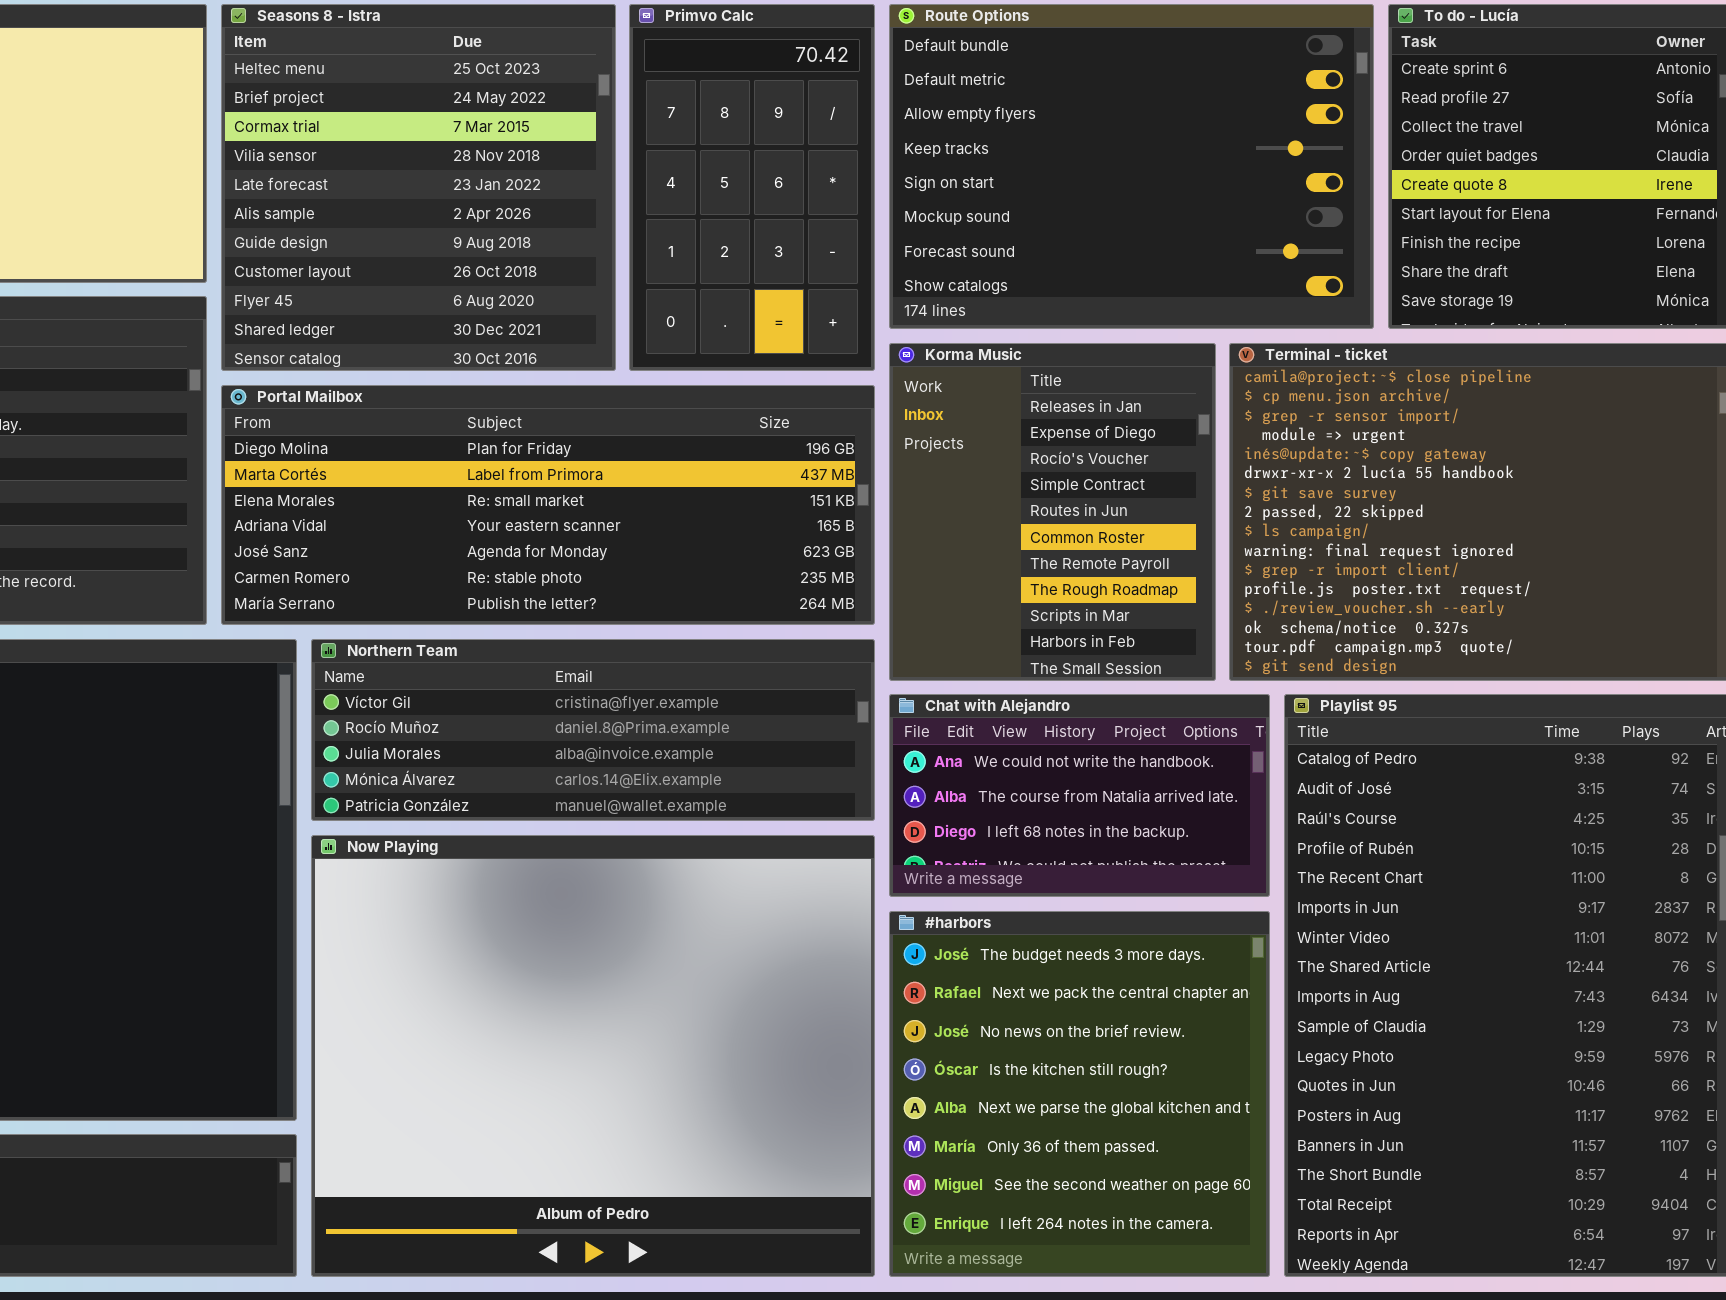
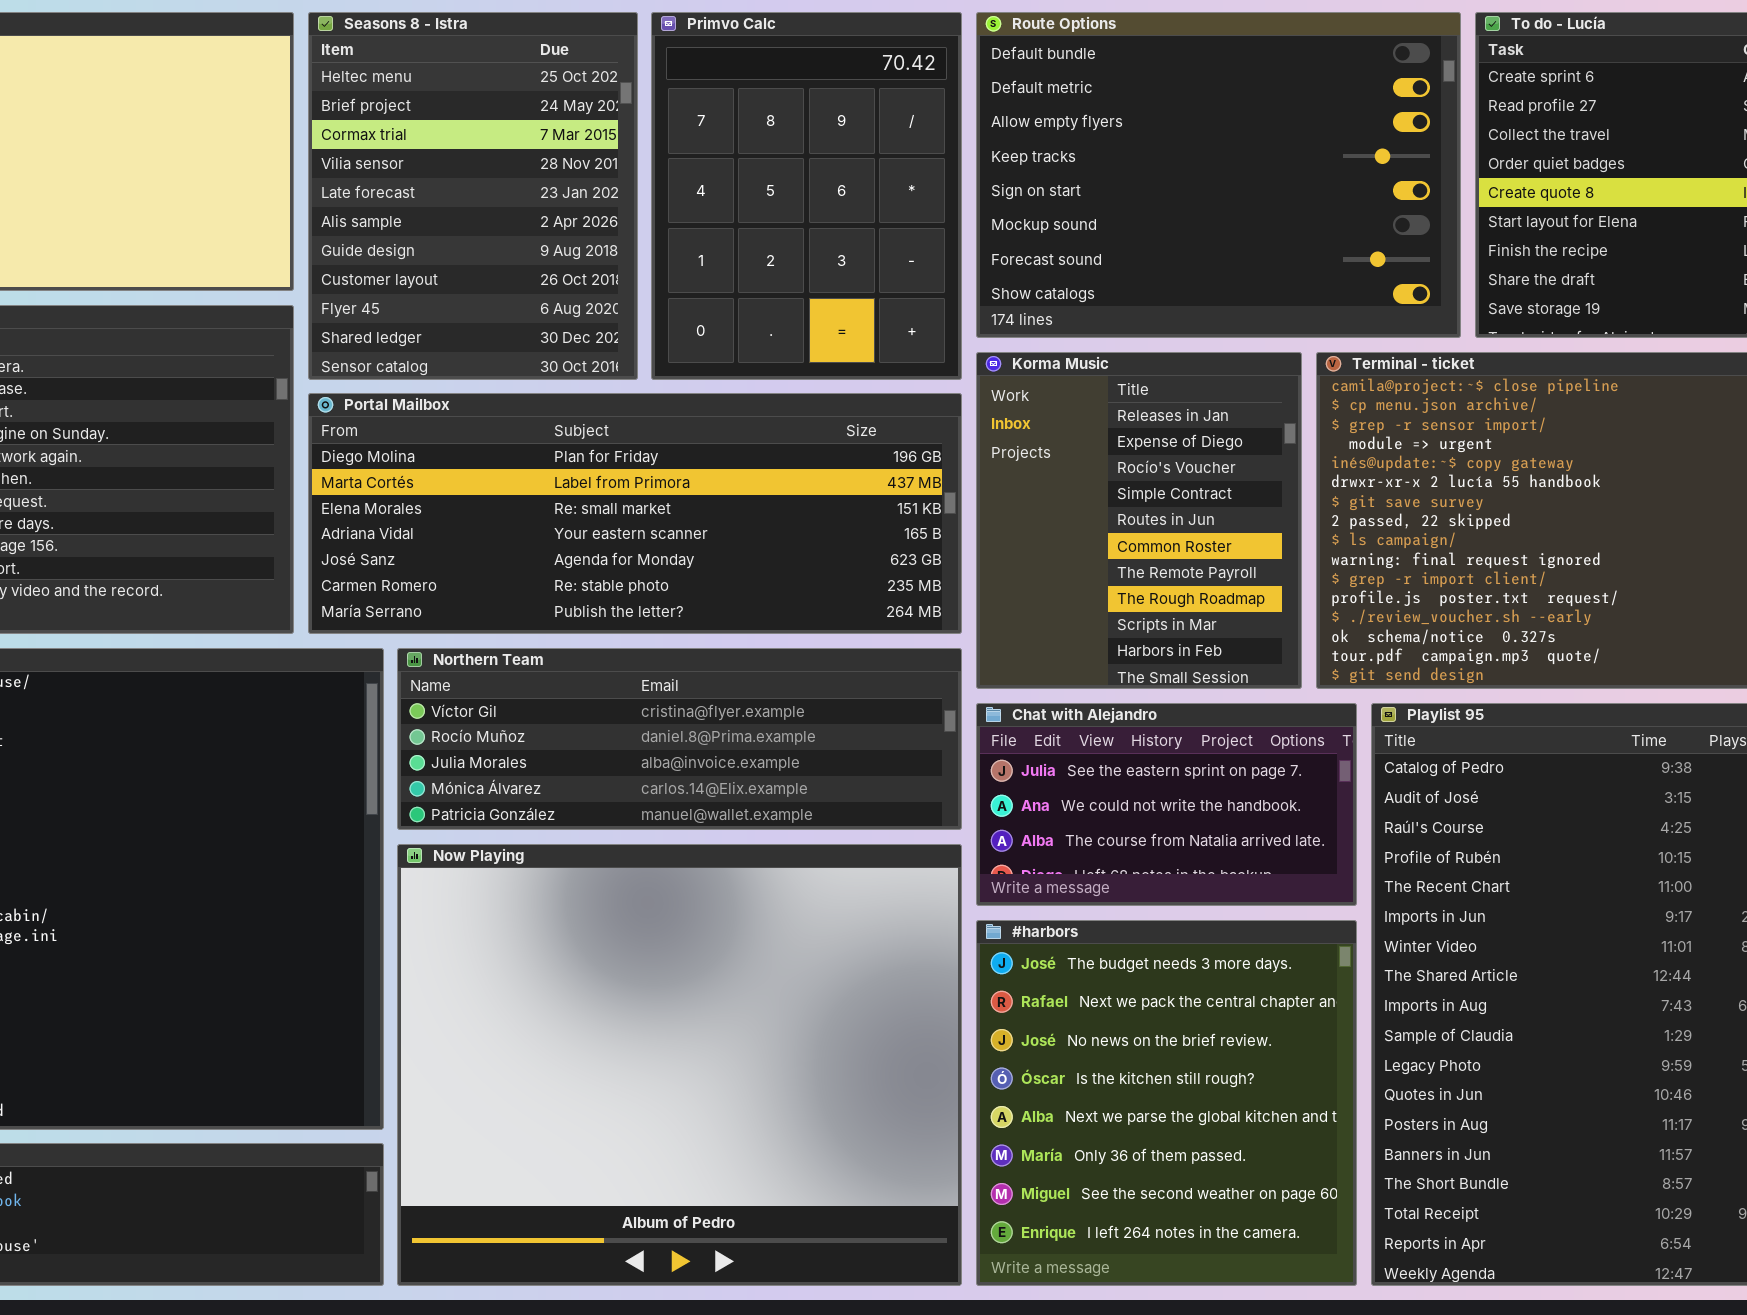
Seasons 8 - Istra: [221,4,616,371] -> [308,12,638,380], resized
Primvo Calc: [629,4,875,371] -> [651,12,962,380], resized
Chat with Alejandro: [889,694,1270,897] -> [976,703,1357,906], scrolled up 1 row

